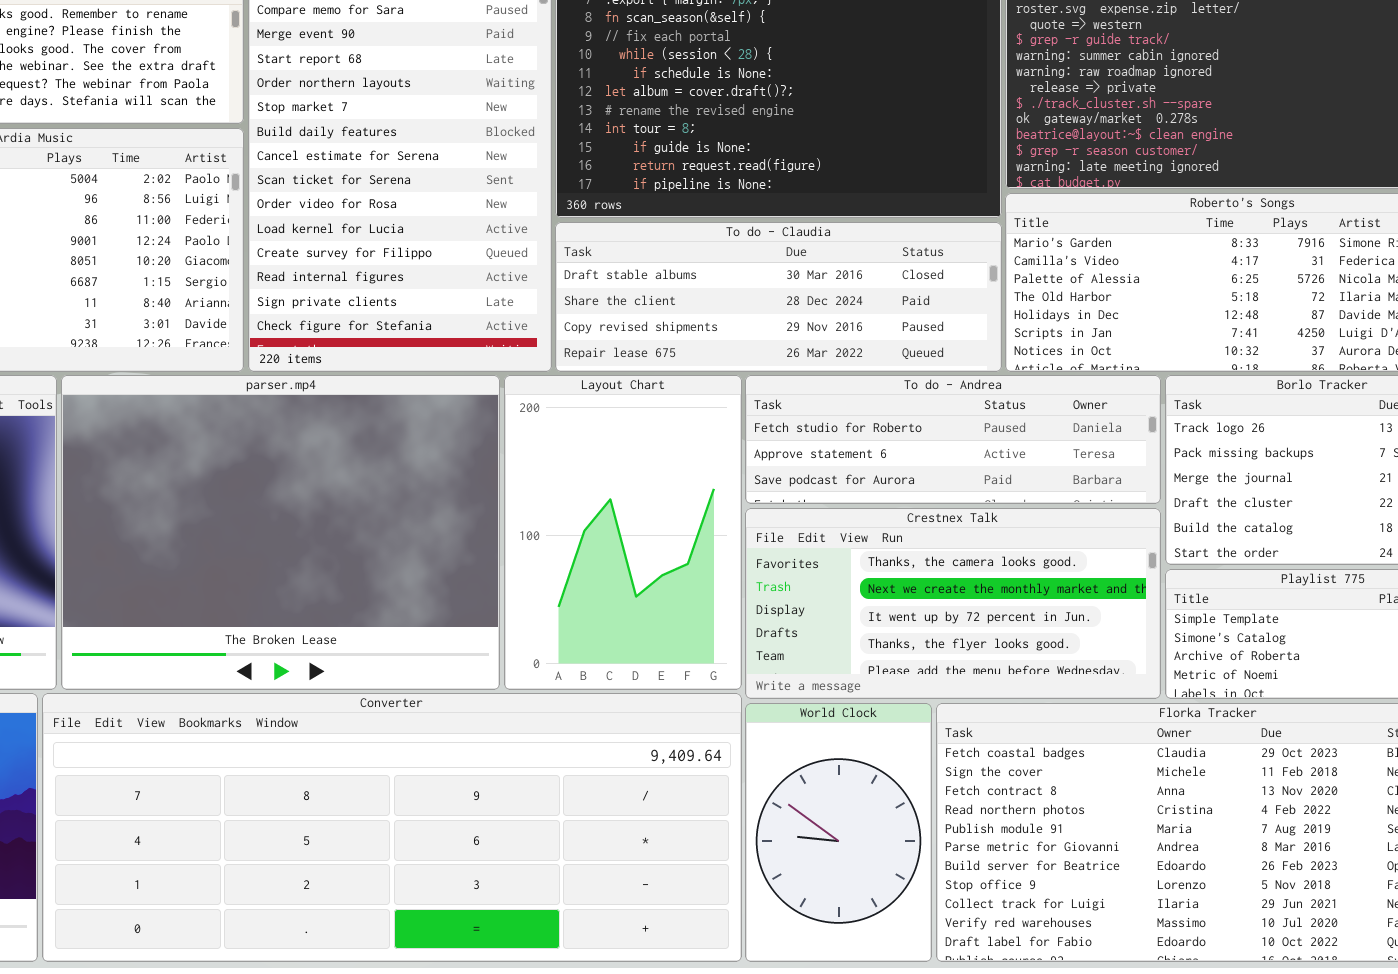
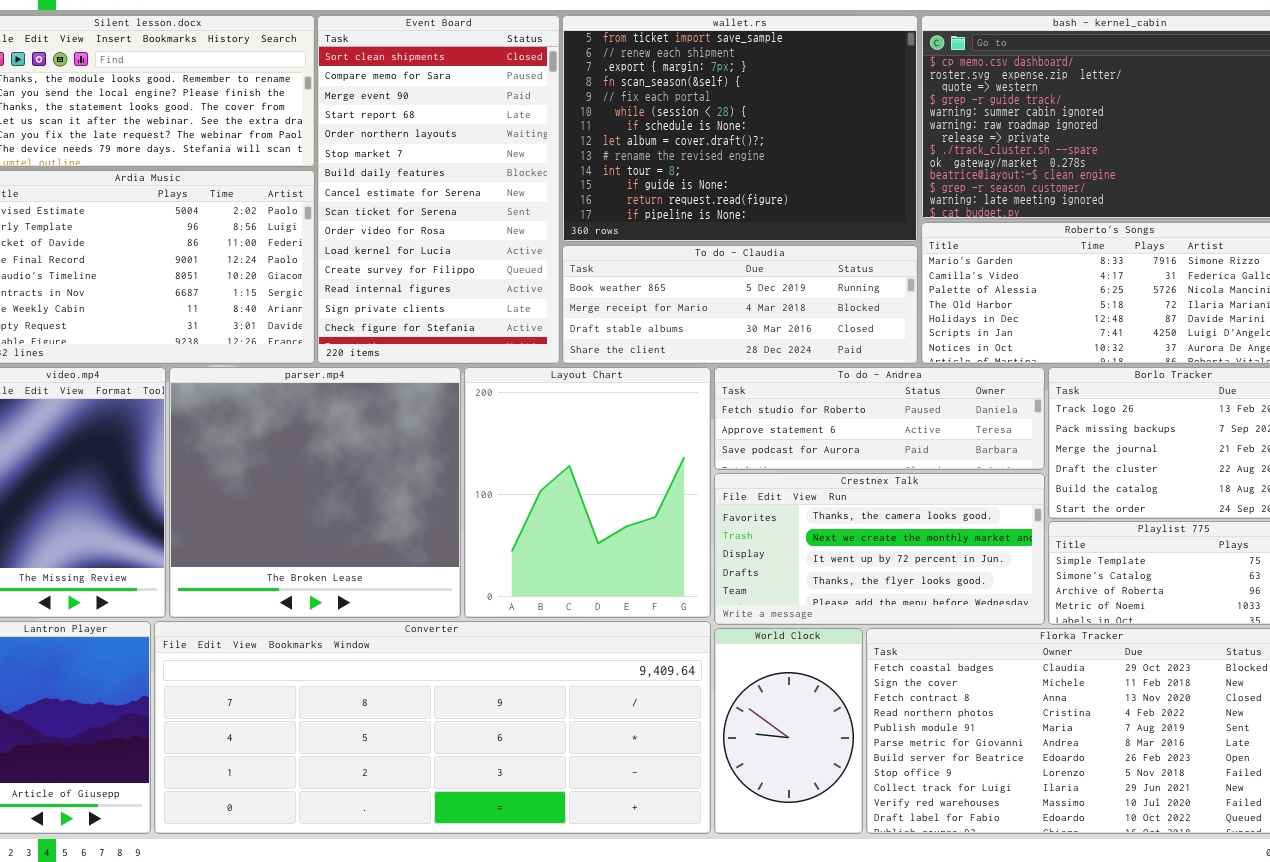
To do - Claudia: [555,222,1002,372] -> [562,245,918,364], scrolled up 2 rows
parser.mp4: [61,375,500,690] -> [169,367,461,618], resized
Layout Chart: [504,375,742,690] -> [464,367,711,618], resized

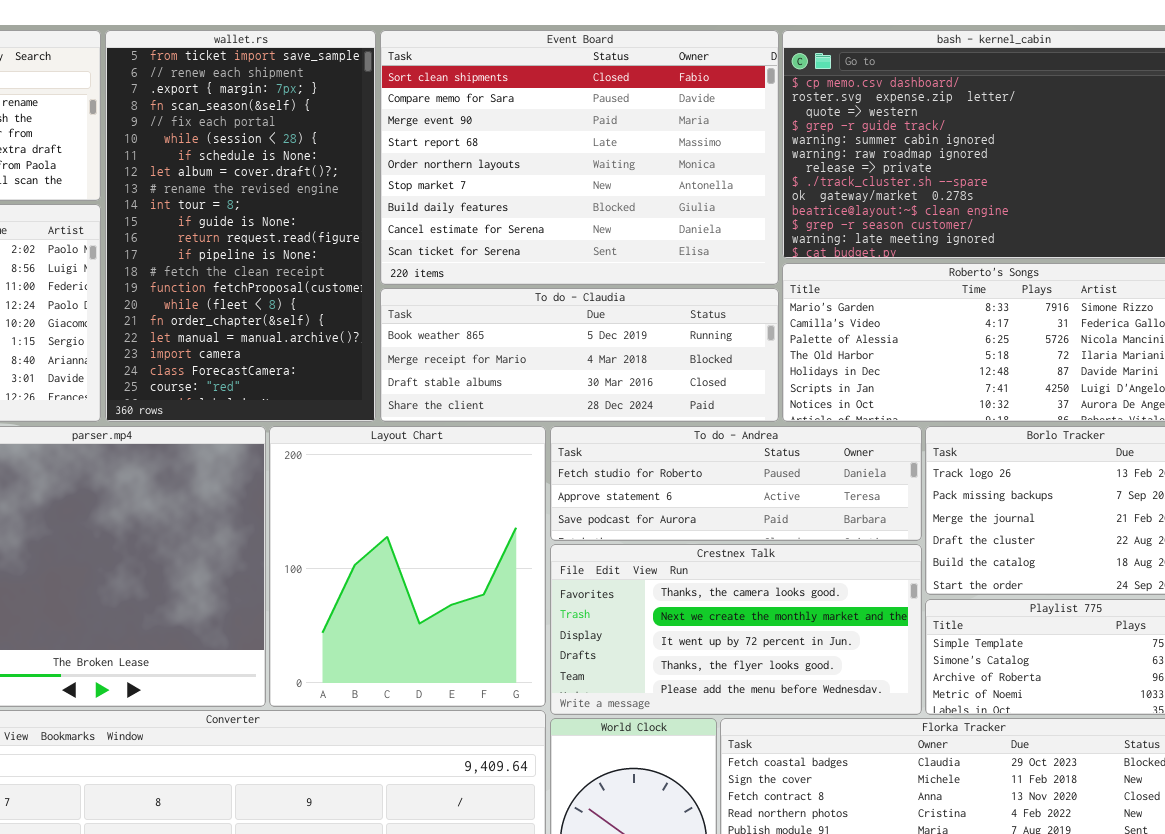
Event Board: [317,15,560,364] -> [380,30,779,285], moved, resized
wallet.rs: [562,15,918,242] -> [105,30,376,422], moved, resized

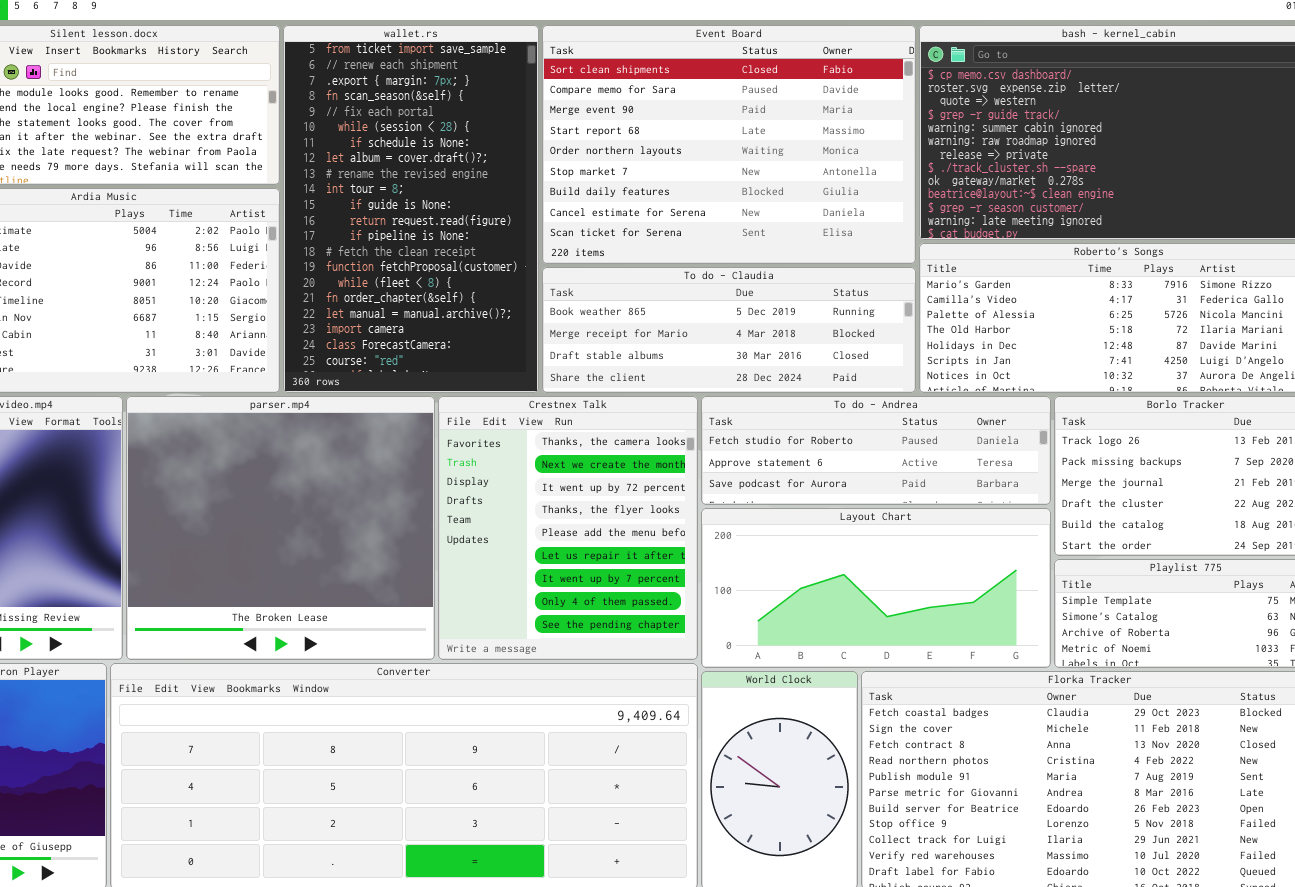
Layout Chart: [269,426,546,707] -> [701,508,1051,668], moved, resized
Crestnex Talk: [550,544,922,715] -> [438,396,698,660], moved, resized

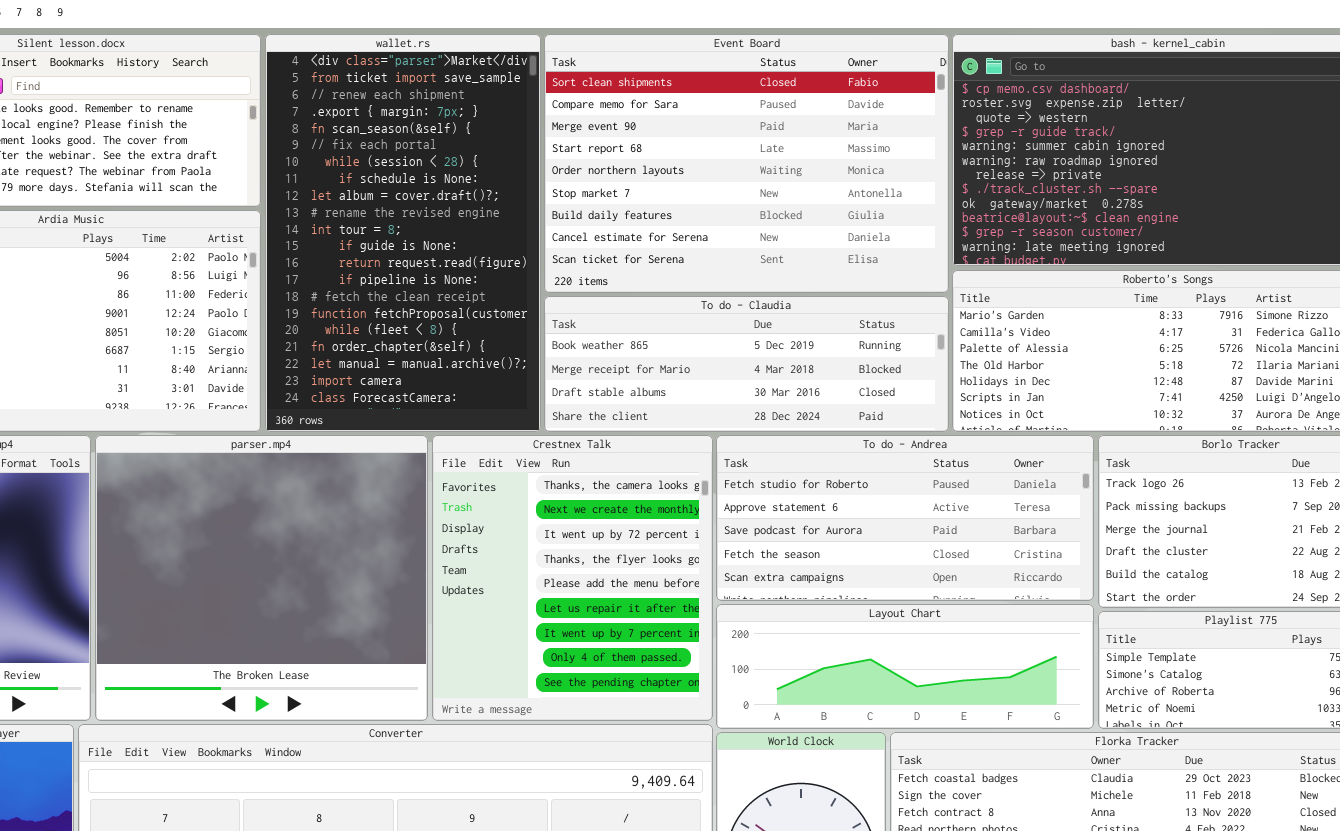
wallet.rs: [283,25,539,393] -> [265,34,541,432], scrolled up 1 row
To do - Andrea: [701,396,1051,505] -> [716,435,1094,601], resized
Layout Chart: [701,508,1051,668] -> [716,604,1094,729], resized

